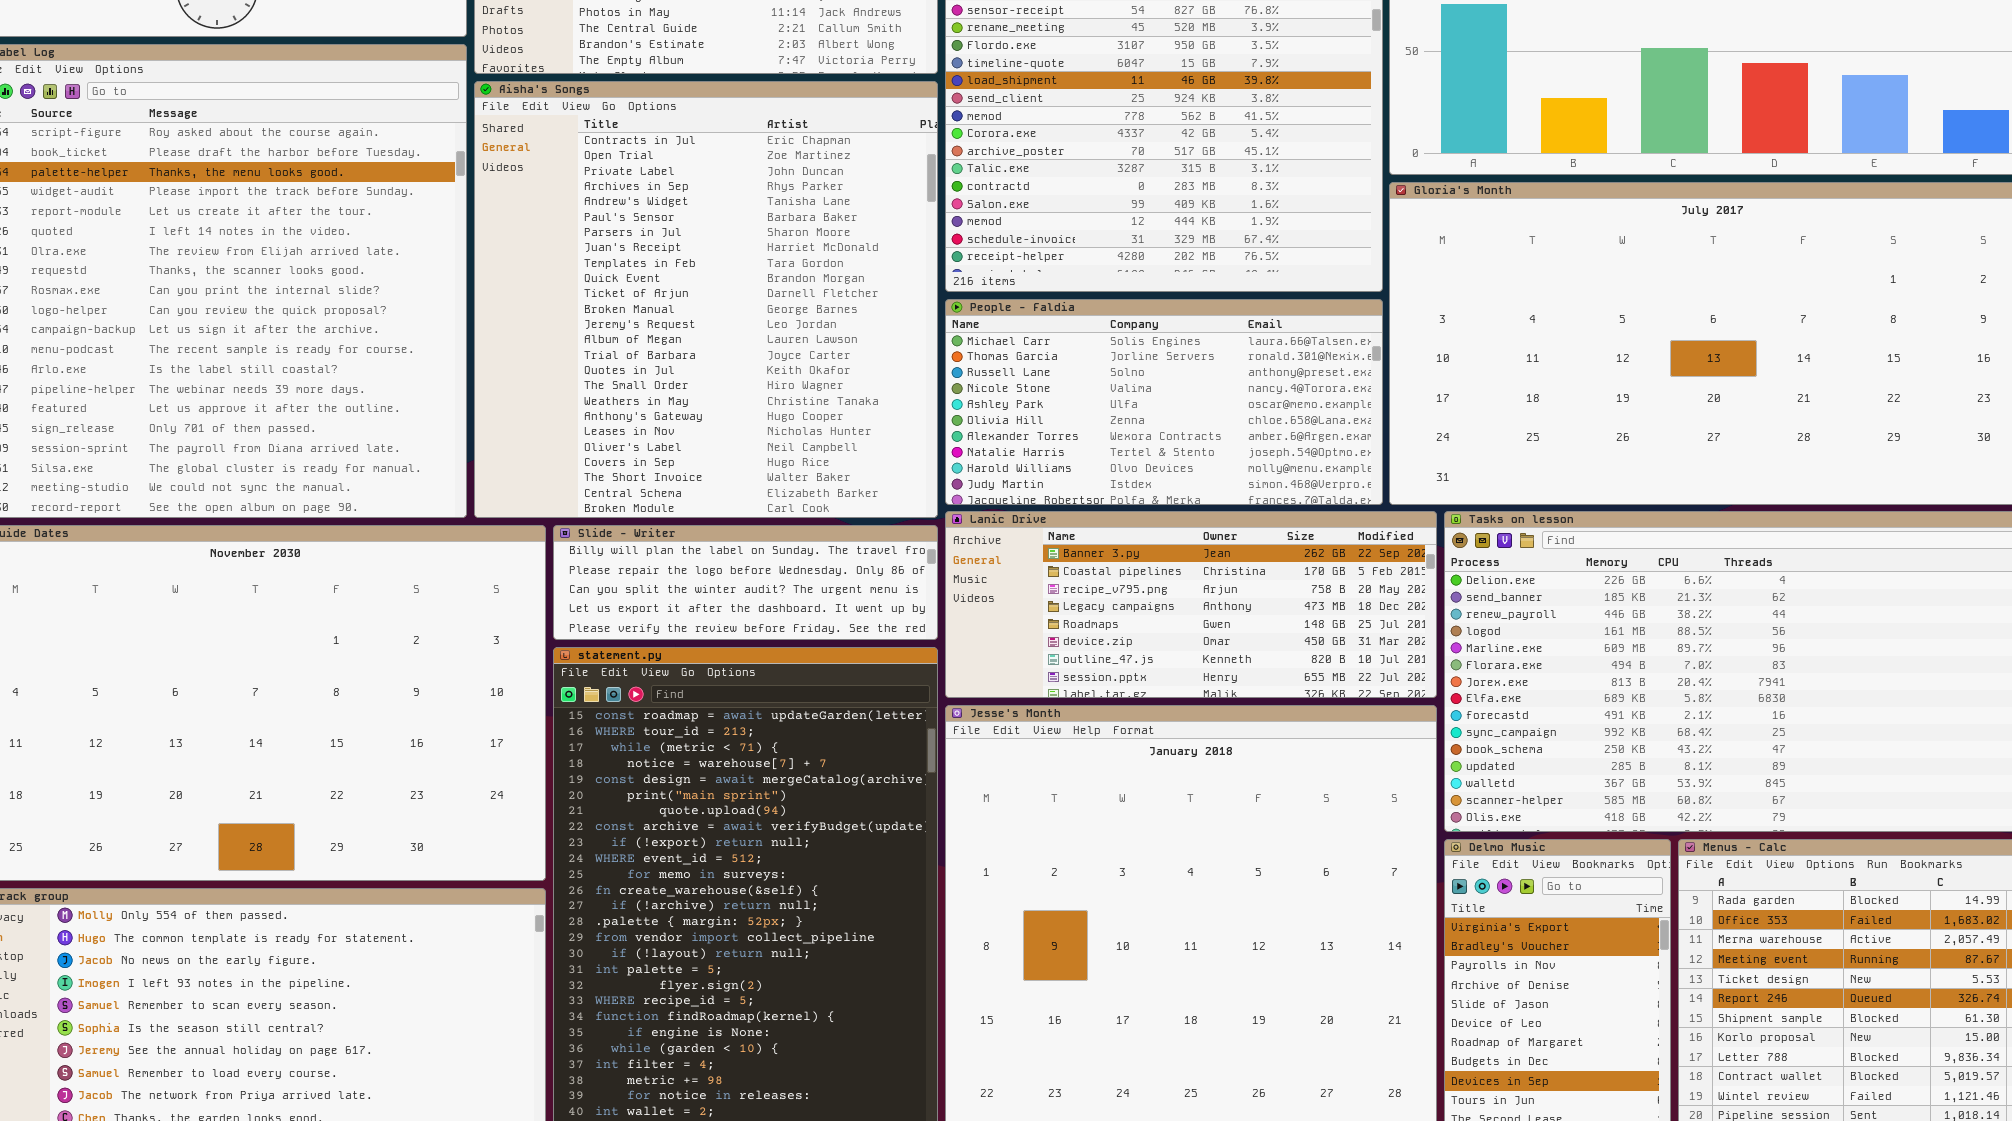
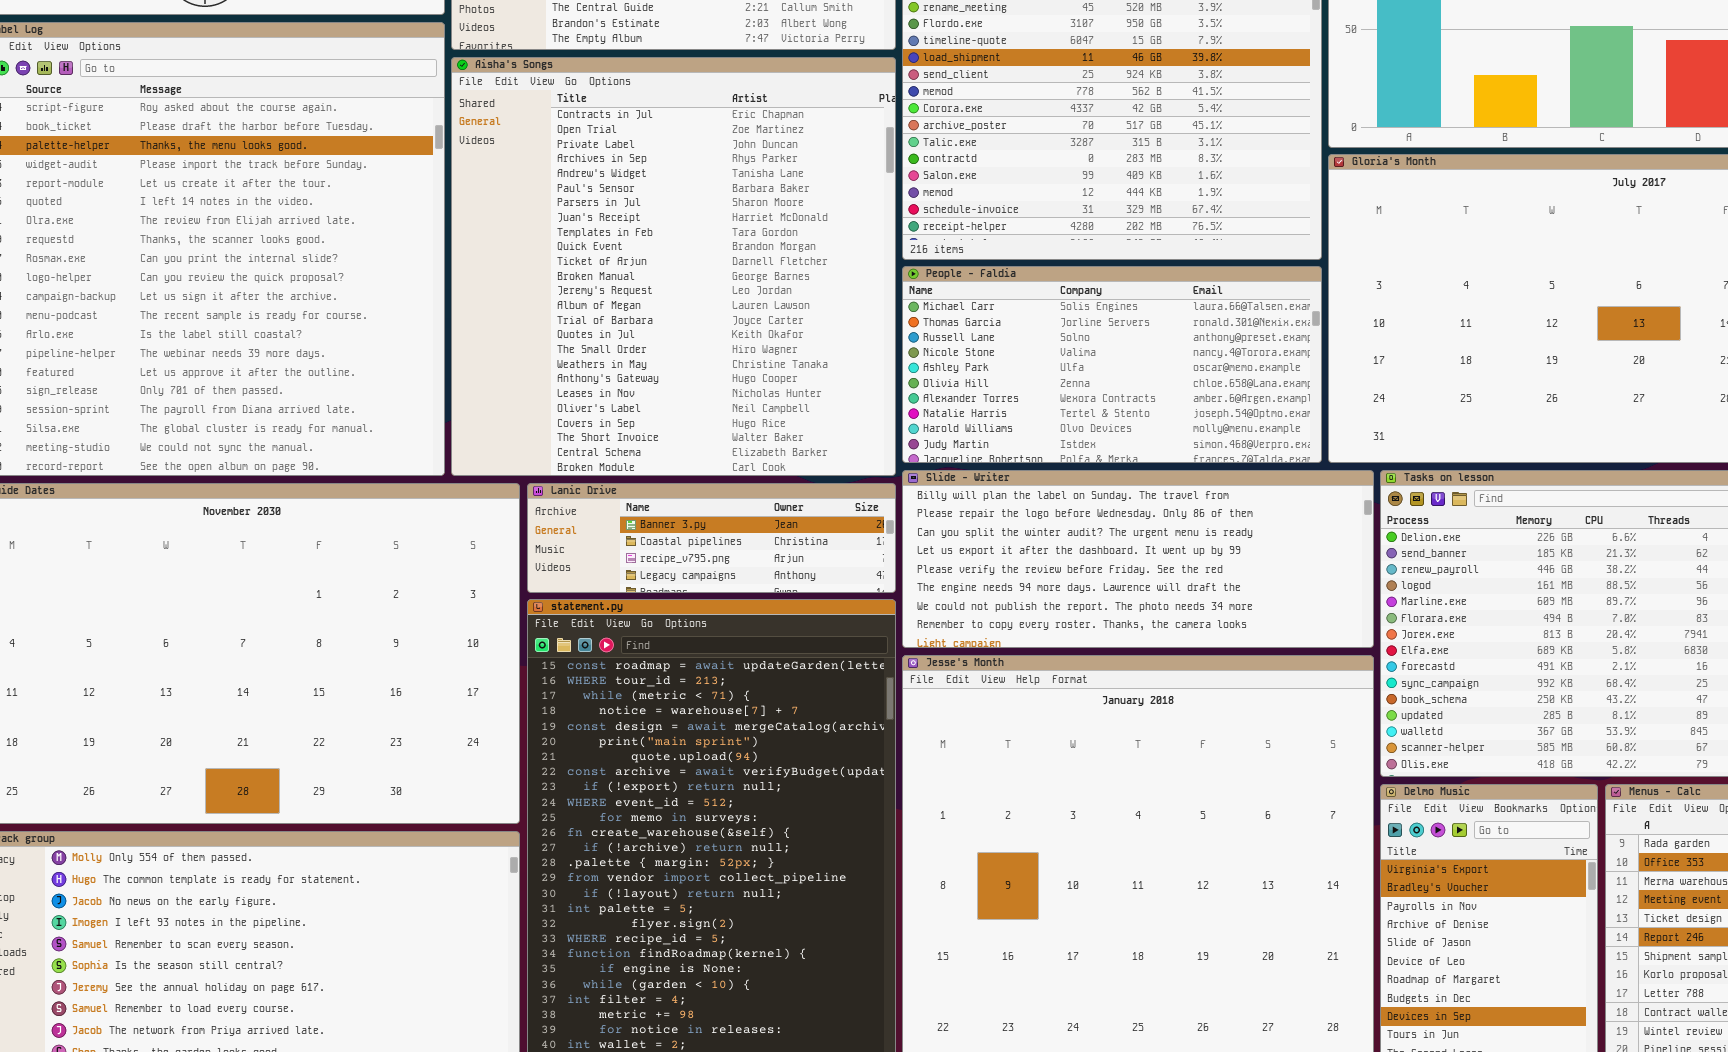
Lanic Drive: [945,511,1437,698] -> [527,483,896,593], moved, resized
Slide - Writer: [553,525,938,640] -> [902,470,1374,648], moved, resized

